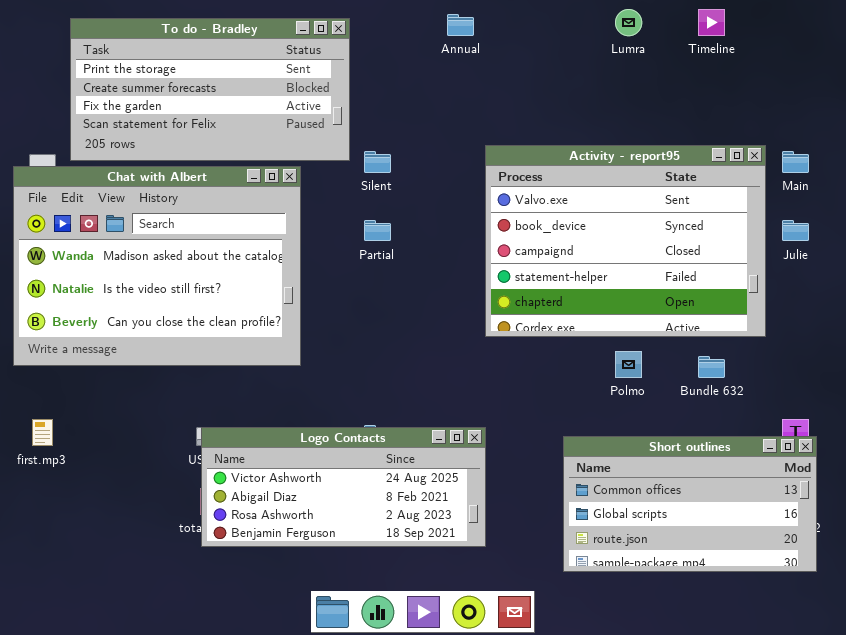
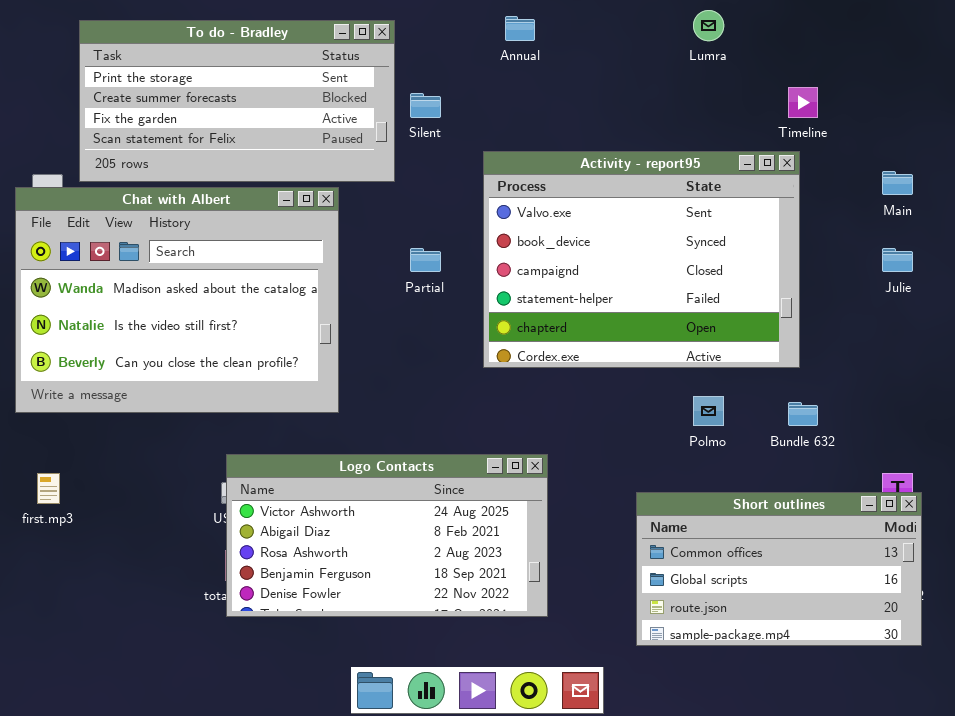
Timeline: [698,9,725,36] -> [788,87,818,118], moved
Activity - report95: [485,145,766,337] -> [483,151,800,368], moved
Silent: [364,151,391,173] -> [410,93,441,118], moved
Logo Contacts: [201,427,486,547] -> [226,454,548,617], resized

